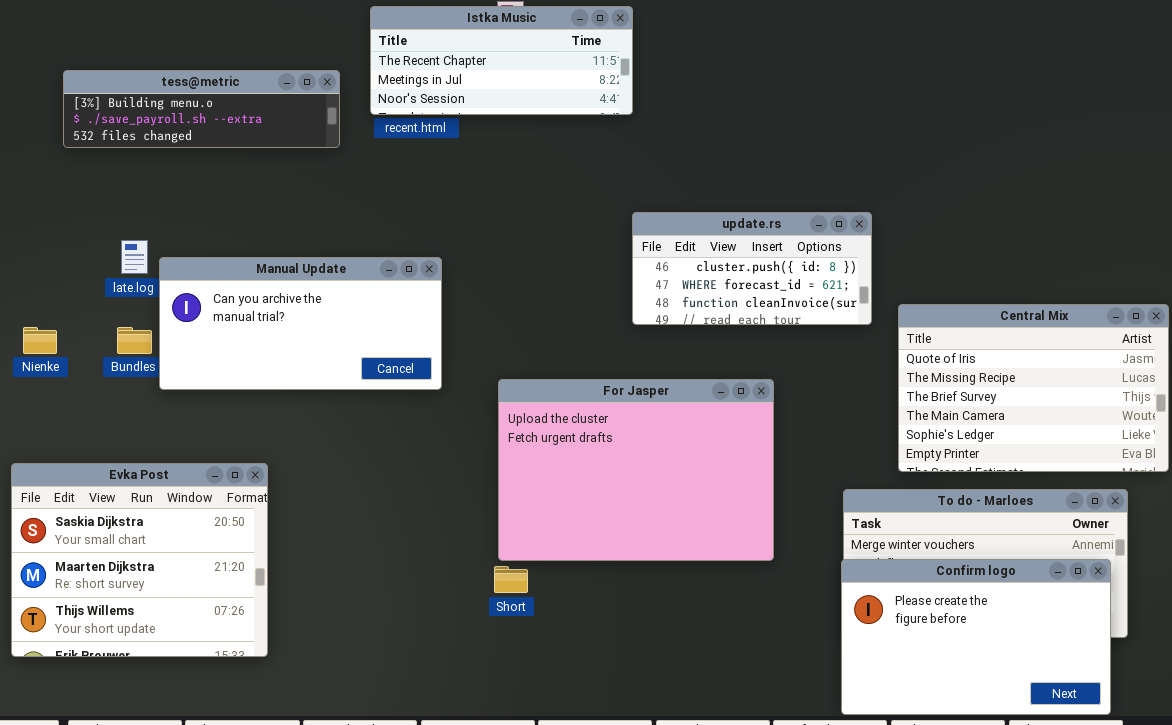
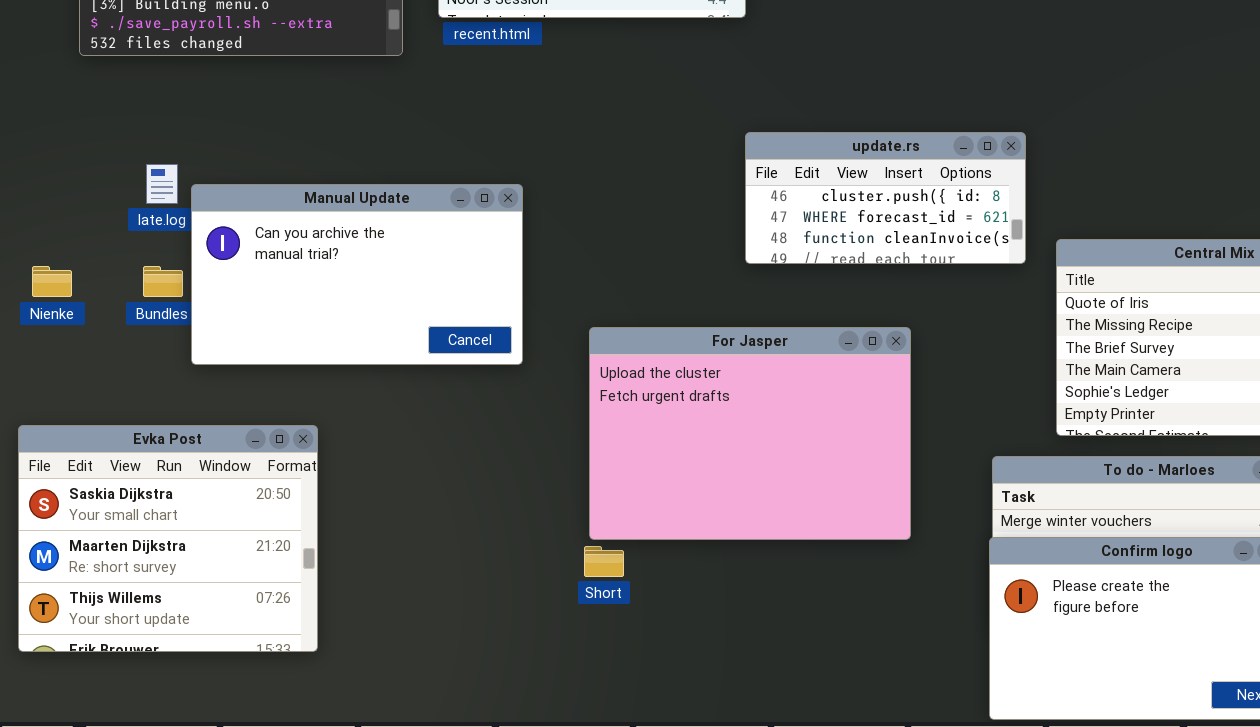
Manual Update: [159,257,442,390] -> [191,184,523,365], resized

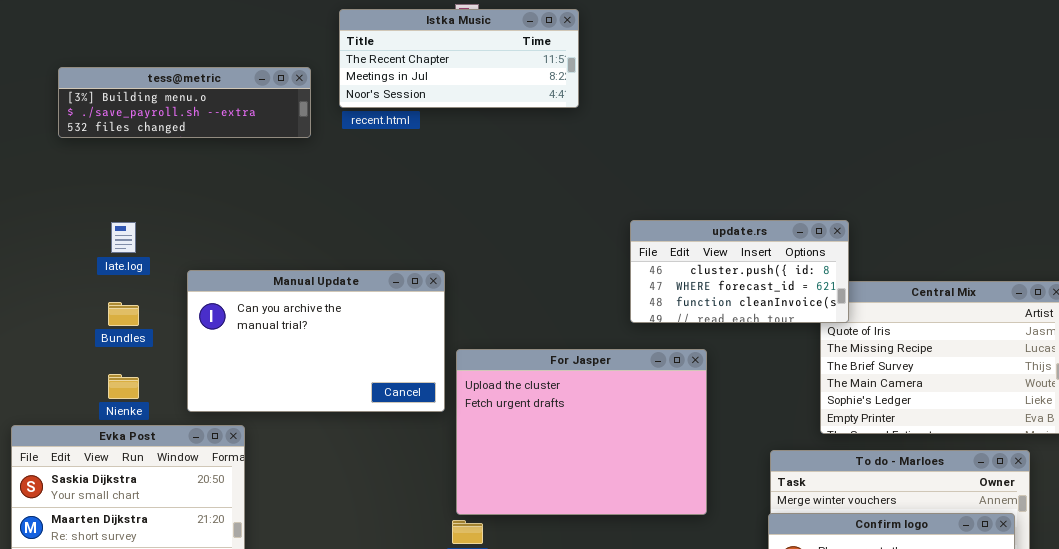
update.rs: [745,132,1026,264] -> [630,220,849,323], moved
Manual Update: [191,184,523,365] -> [187,270,445,412], moved
Nienke: [32,266,72,297] -> [108,374,139,399], moved

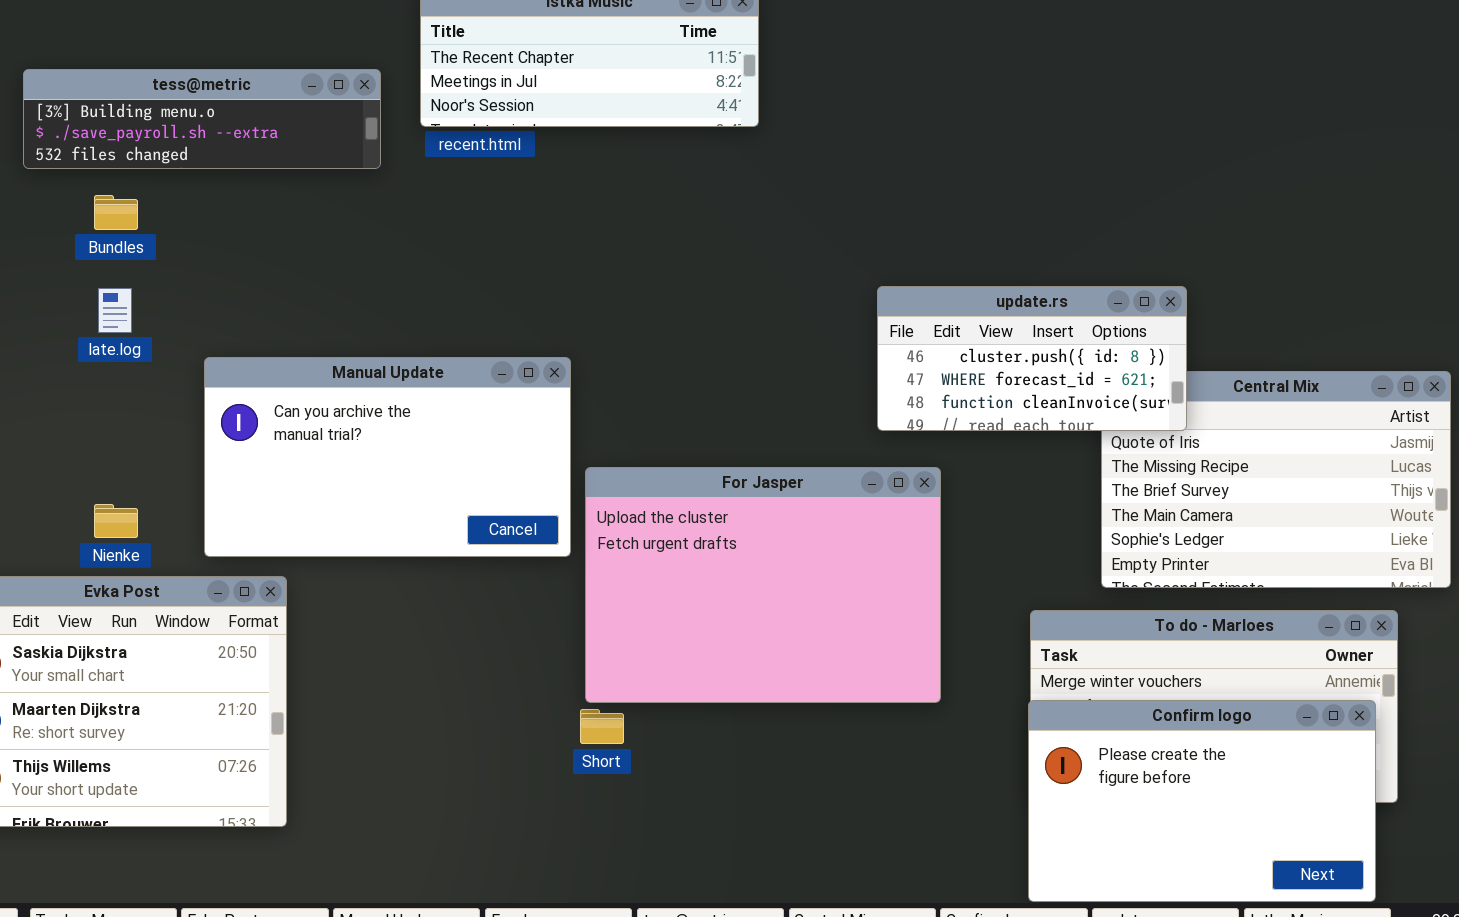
update.rs: [630,220,849,323] -> [877,286,1187,431], moved
Bundles: [108,302,139,326] -> [94,195,138,230], moved

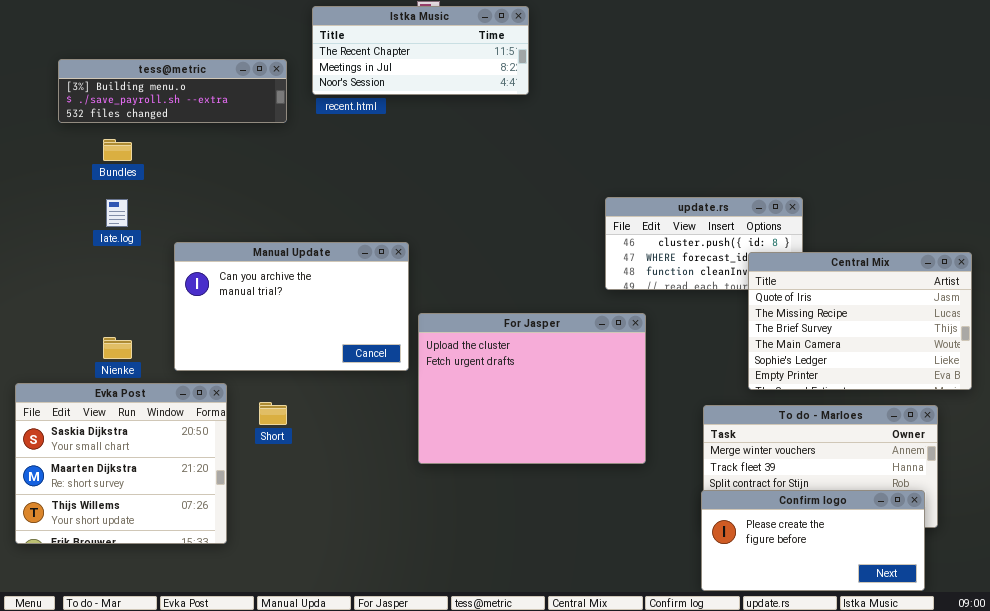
Central Mix: [1101,371,1451,588] -> [748,252,972,390], raised
Confirm logo: [1028,700,1376,902] -> [701,490,925,591], resized
Short: [580,709,624,744] -> [259,402,287,425], moved

